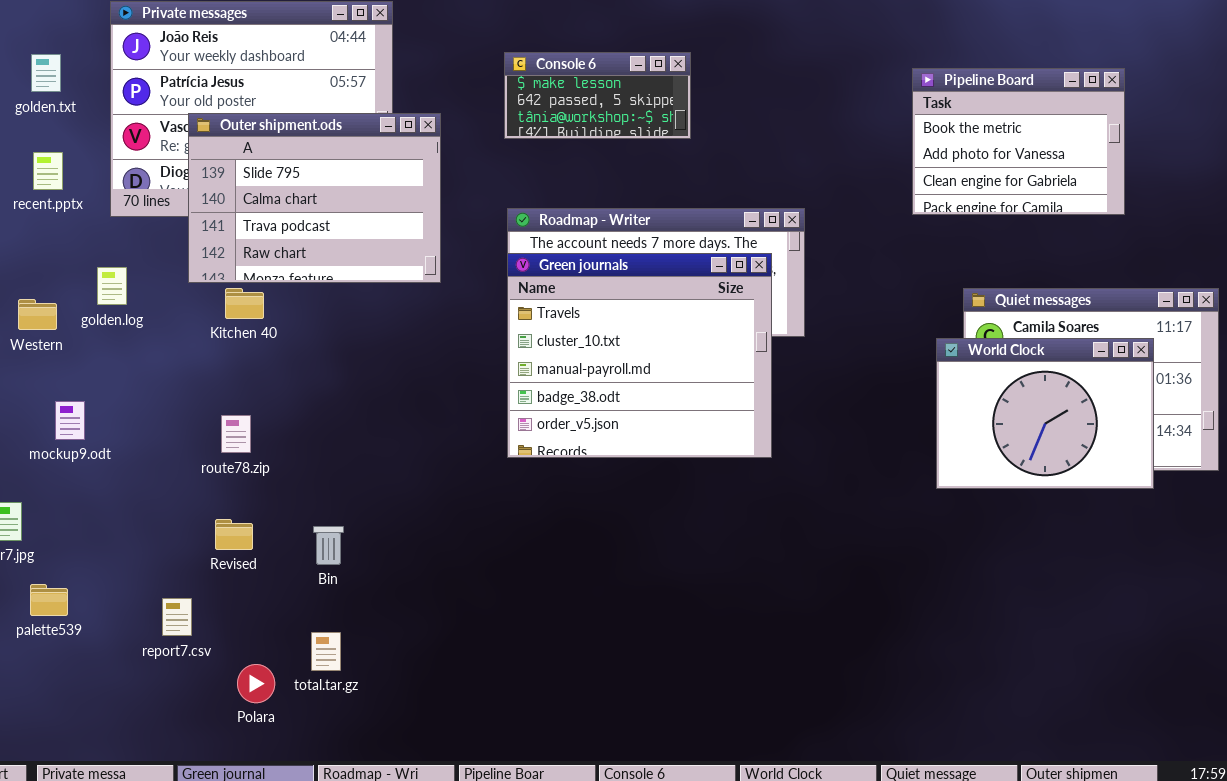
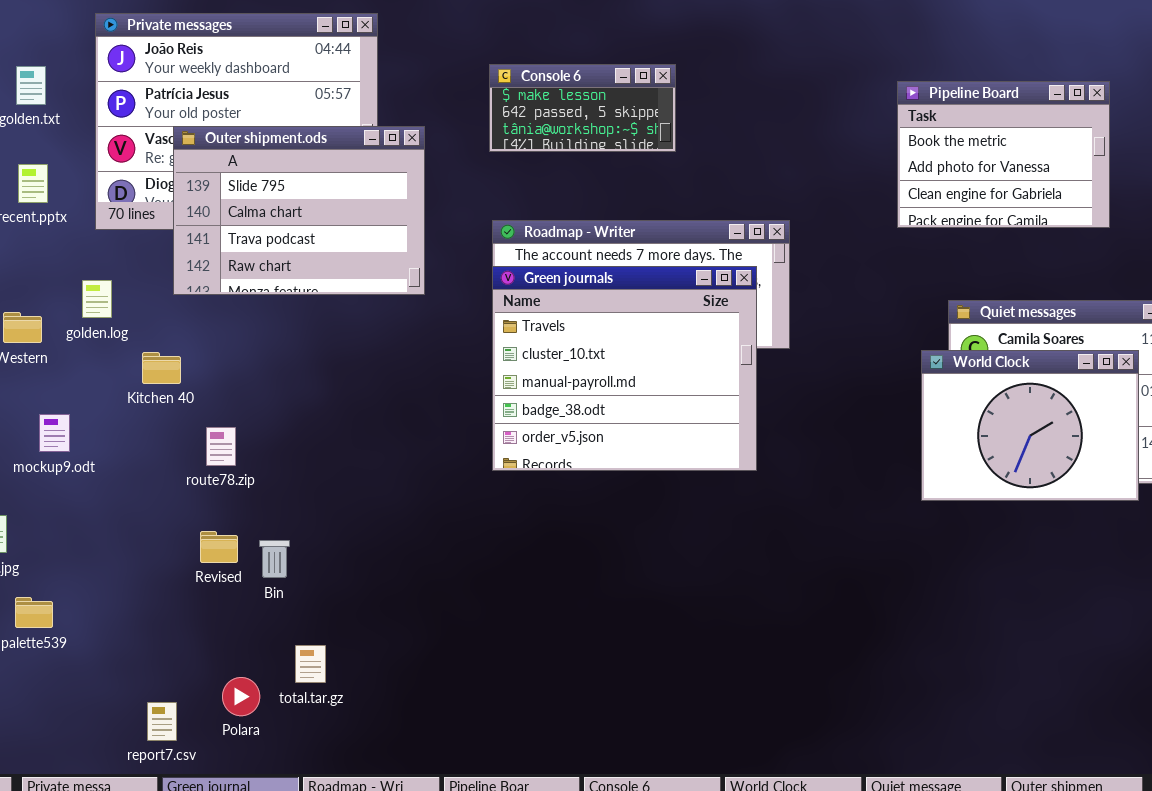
Kitchen 40: [225,288,264,319] -> [142,352,181,384], moved
Bin: [313,526,344,565] -> [259,540,290,578], moved
report7.csv: [162,598,192,636] -> [147,702,177,741], moved

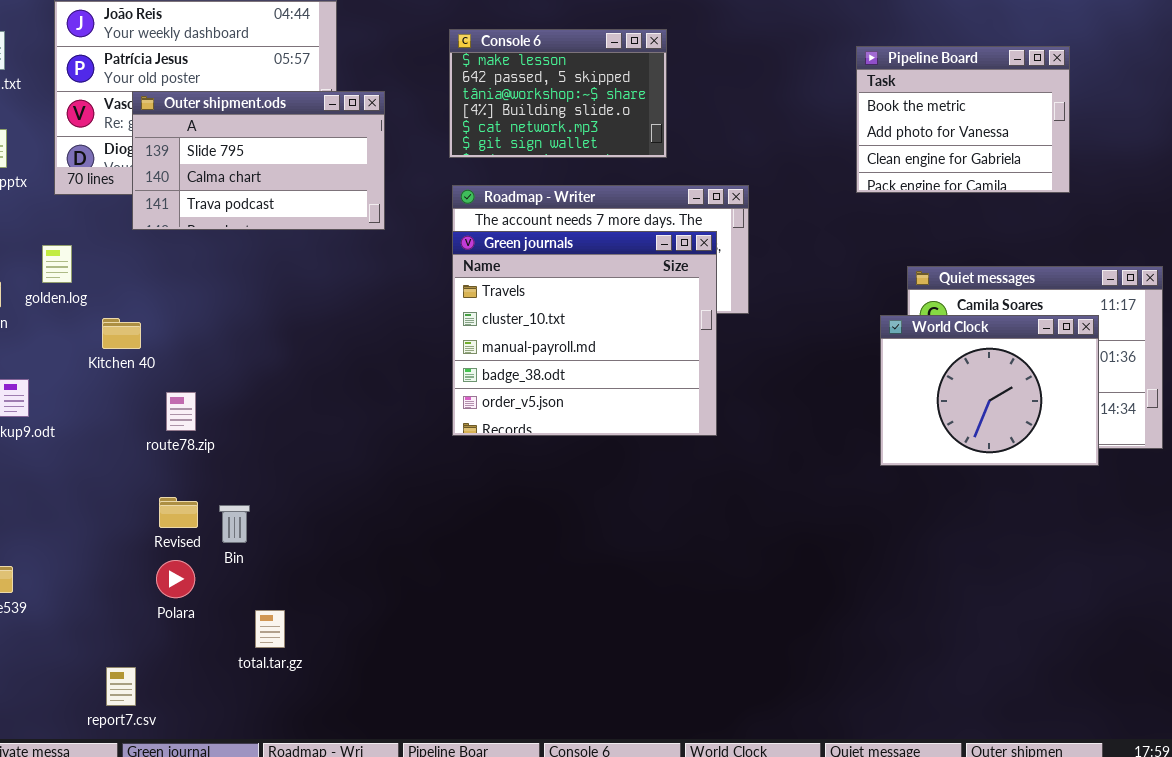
Console 6: [489,64,676,152] -> [449,29,667,158], resized
Outer shipment.ods: [173,126,425,295] -> [132,91,385,230], resized
Polara: [222,677,260,716] -> [156,560,195,598], moved

